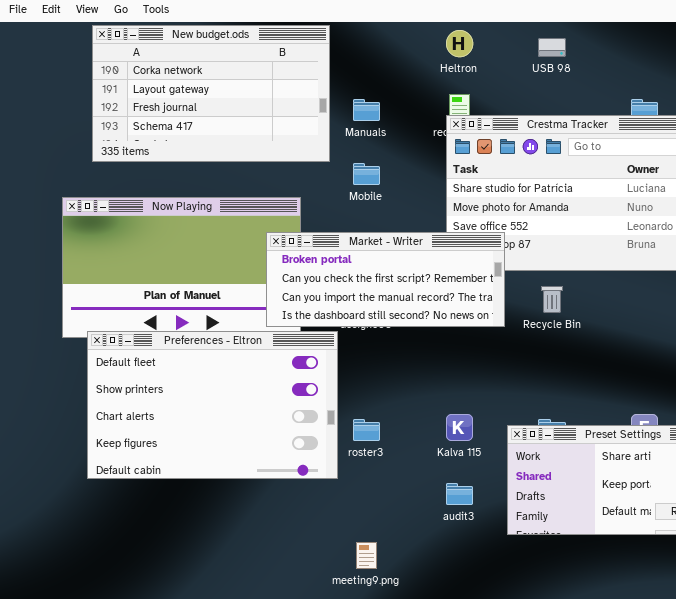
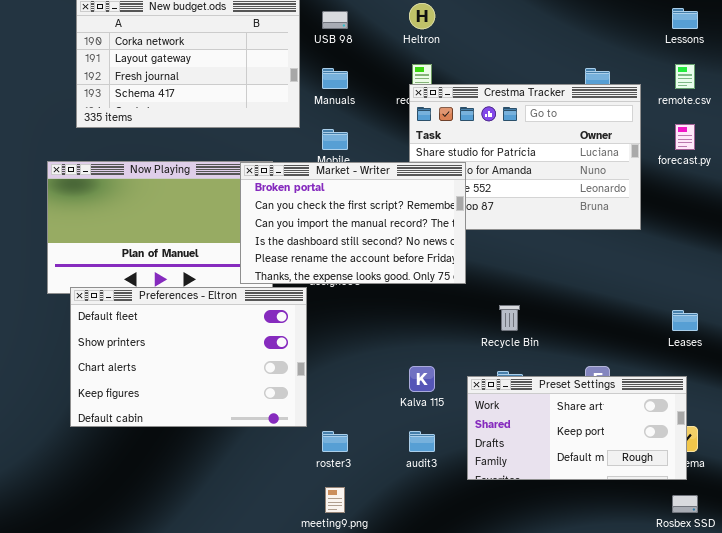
USB 98: [538,38,566,57] -> [322,11,348,29], moved
Market - Writer: [266,232,505,327] -> [240,162,466,284], resized
Recycle Bin: [541,286,563,313] -> [499,305,520,331], moved
roster3: [353,419,380,441] -> [322,431,348,452], moved

